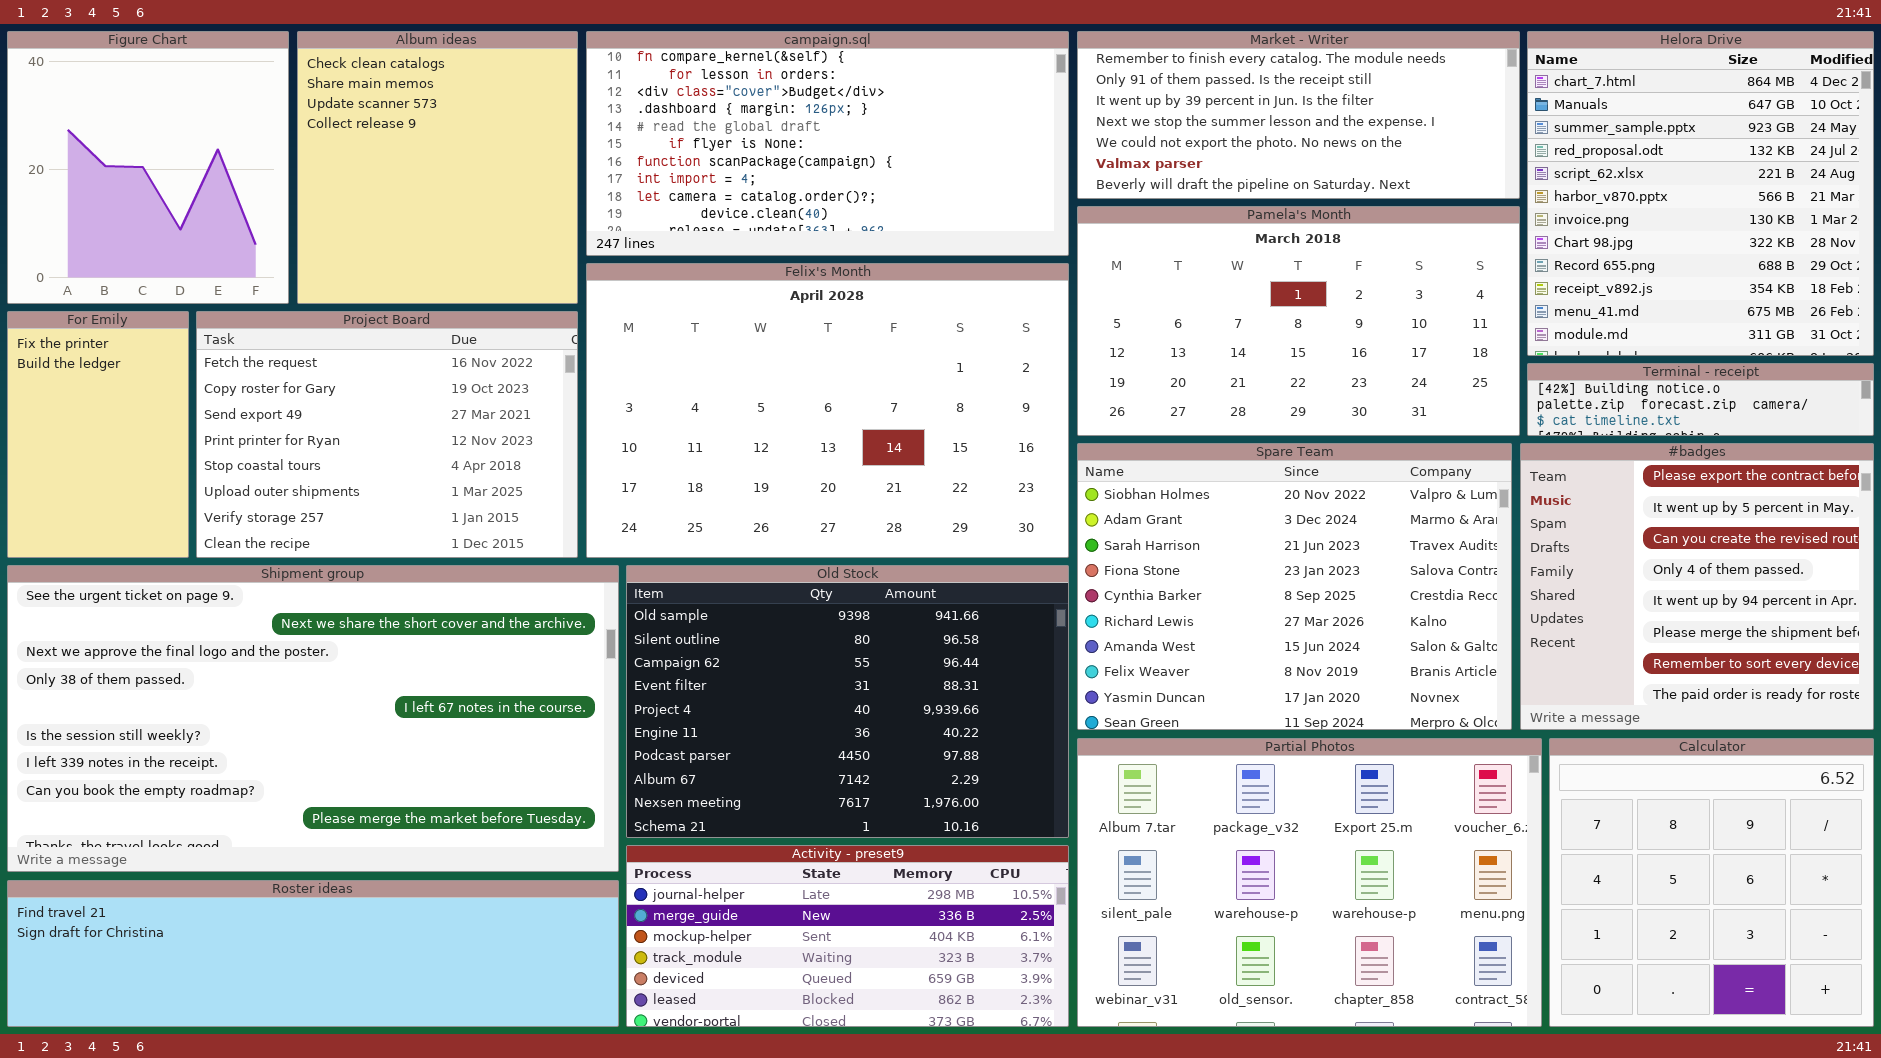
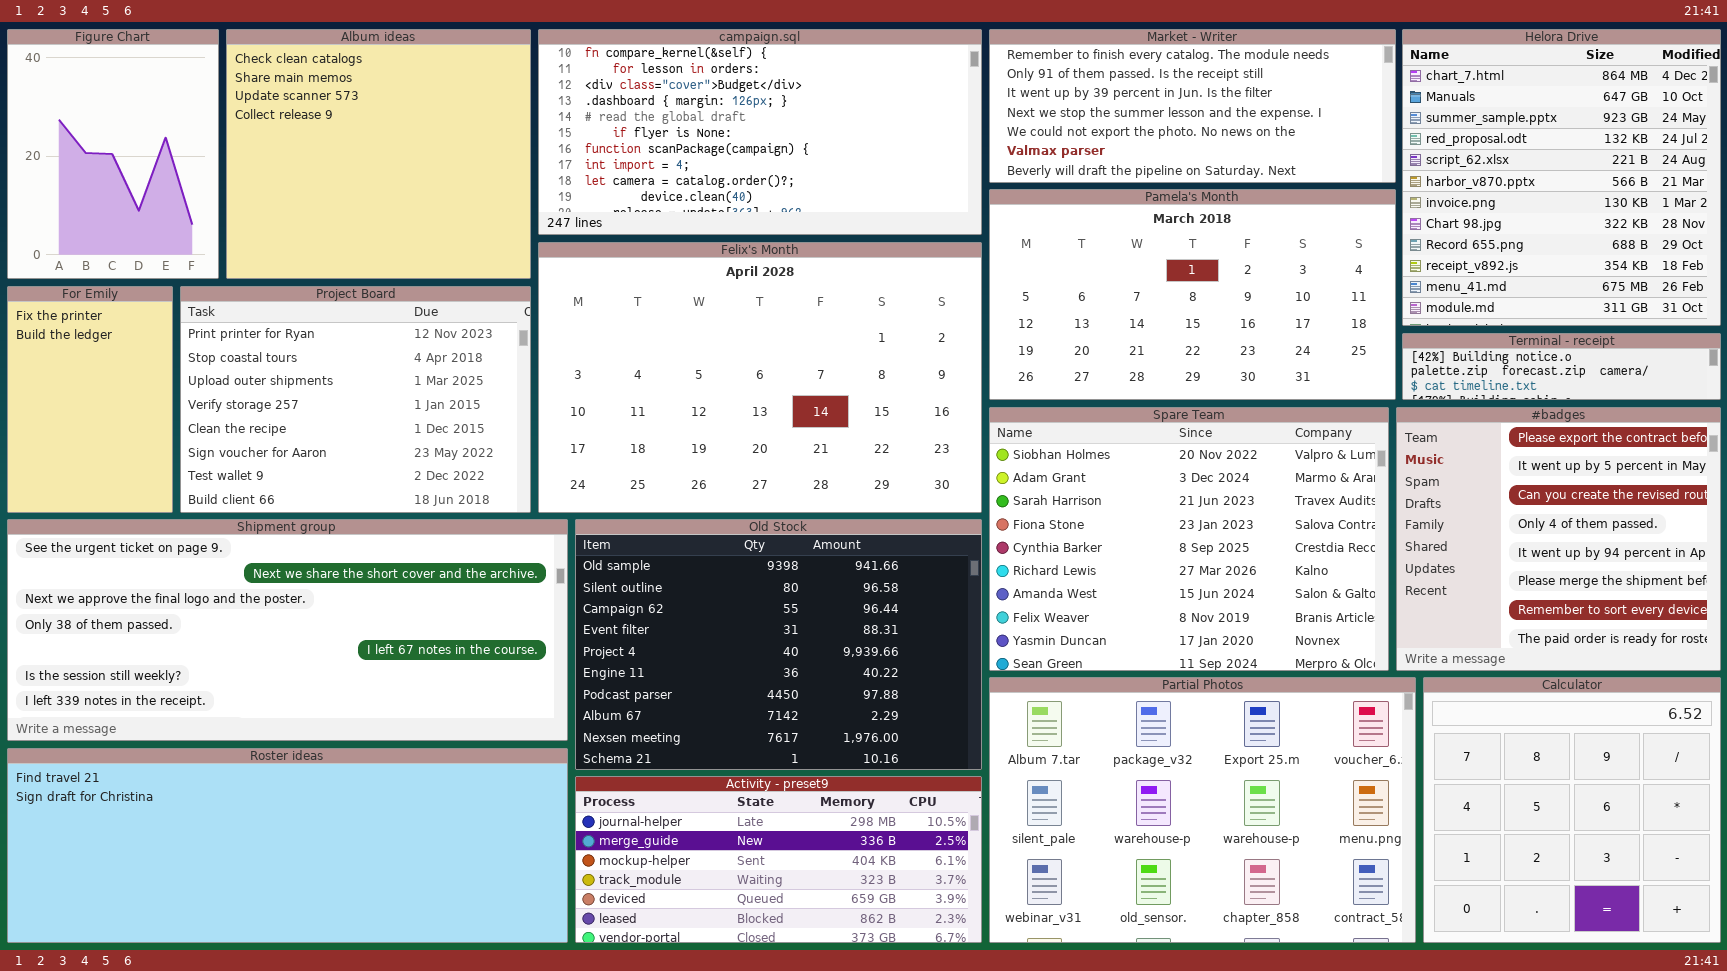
Figure Chart: [7,31,289,304] -> [7,29,219,279], resized
Album ideas: [297,31,578,304] -> [226,29,531,279], resized
Project Board: [196,311,578,558] -> [180,286,531,513], scrolled down 3 rows
Shipment group: [7,565,619,872] -> [7,519,568,741], resized
Roster ideas: [7,880,619,1027] -> [7,748,568,943], resized

